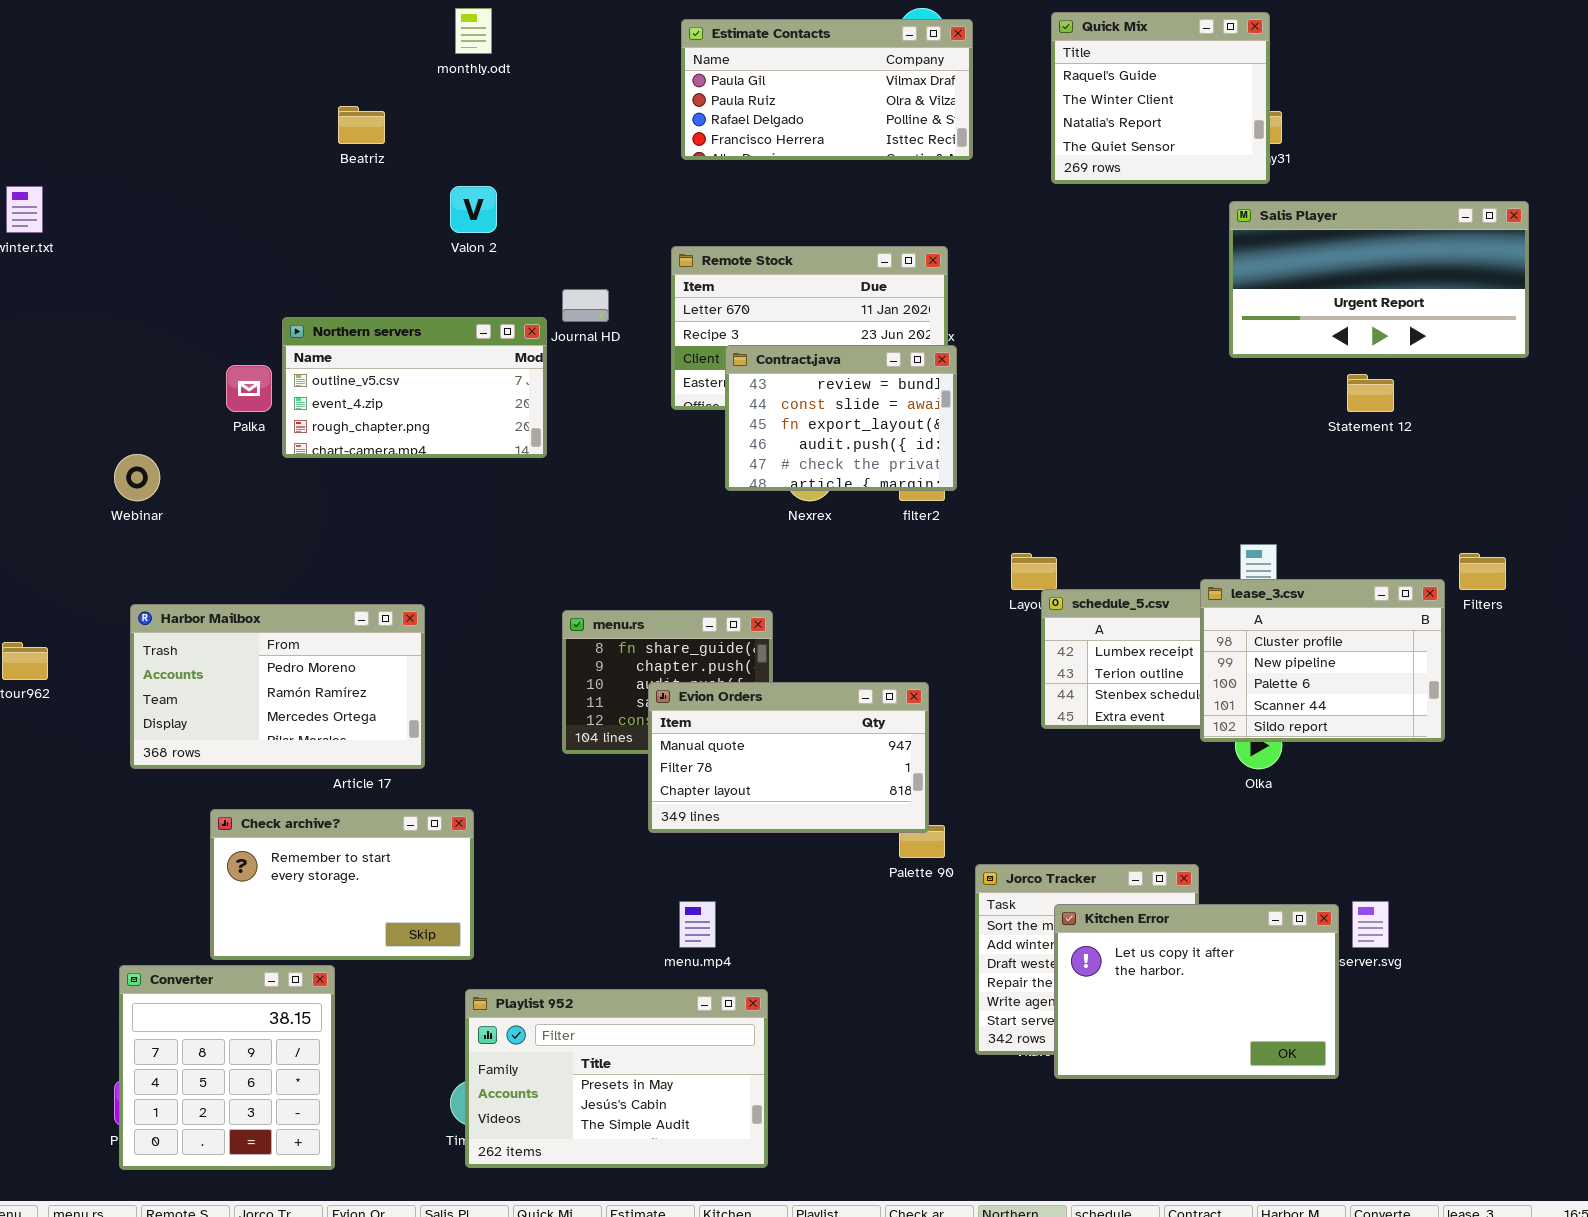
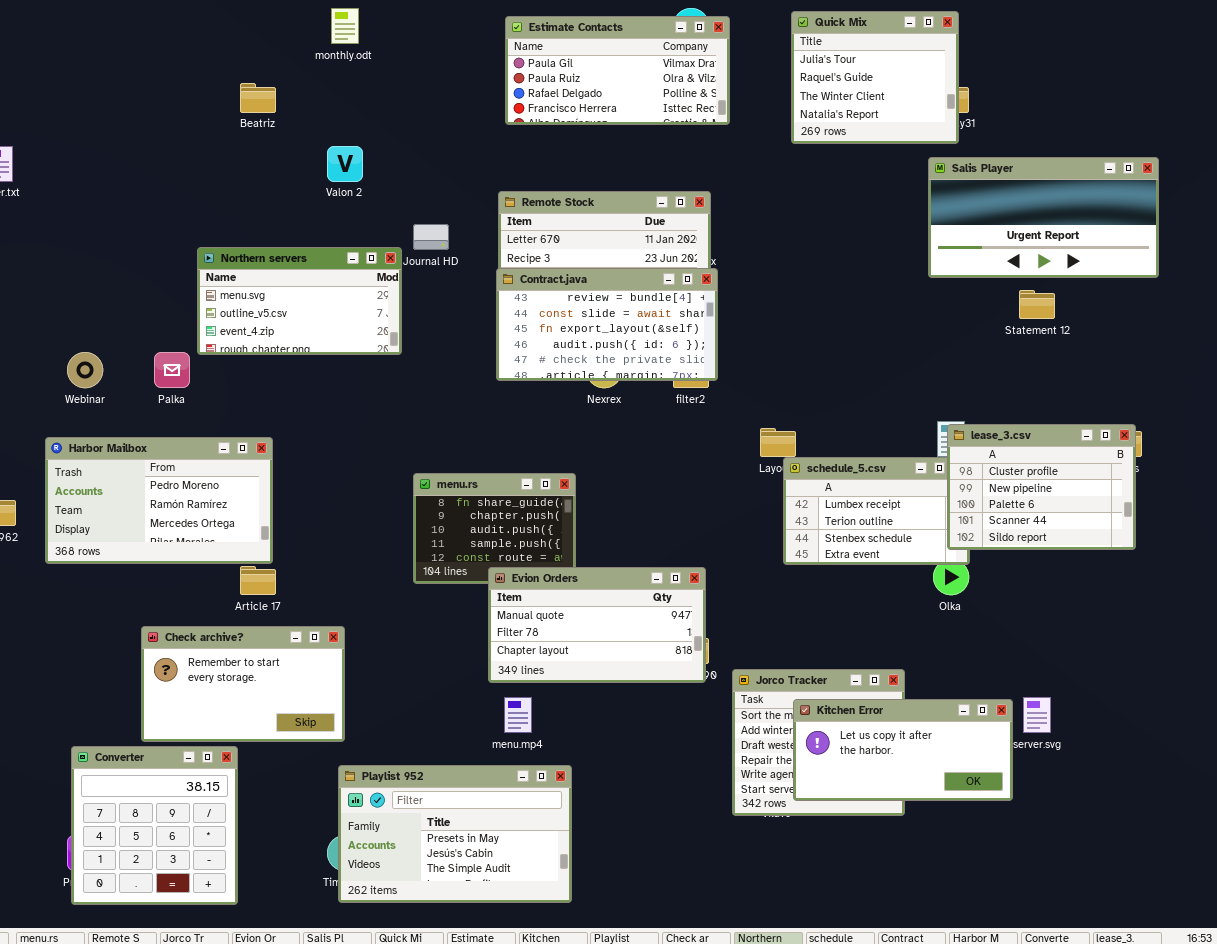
Quick Mix: [1051,12,1270,184] -> [791,11,959,144], scrolled up 1 row
Northern servers: [282,317,547,458] -> [197,247,402,355], scrolled up 1 row
Contract.java: [725,345,957,491] -> [496,268,718,381], resized
Palka: [226,365,272,412] -> [154,352,190,388], moved
lease_3.csv: [1200,579,1445,742] -> [947,424,1136,550], moved
Harbor Mailbox: [130,604,425,769] -> [45,437,273,564], moved
Evion Orders: [648,682,929,833] -> [488,567,706,683], moved
Kitchen Error: [1054,904,1339,1079] -> [793,699,1013,801], resized

